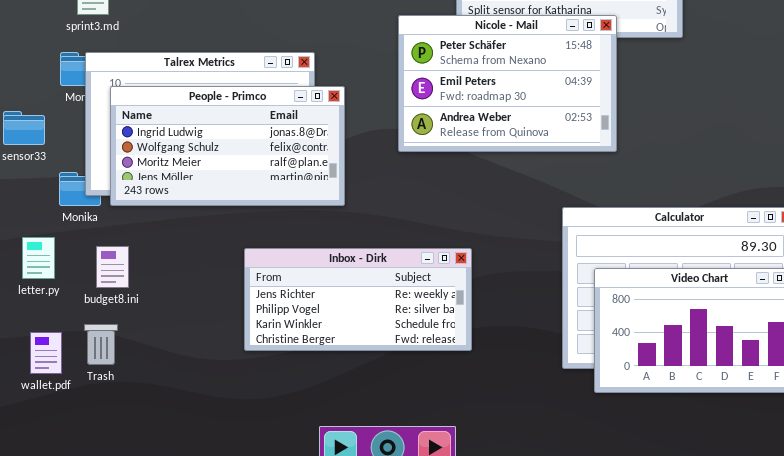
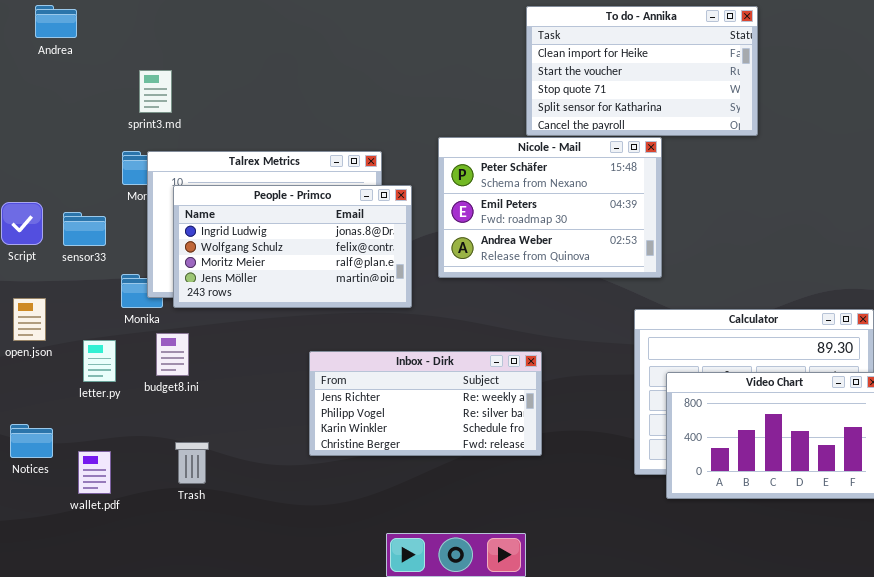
Nicole - Mail: [398,15,617,152] -> [438,137,662,278], moved
budget8.ini: [96,246,129,288] -> [156,333,189,376], moved
Trash: [84,324,118,365] -> [175,442,209,484], moved
wallet.pdf: [30,332,62,374] -> [78,451,111,494], moved

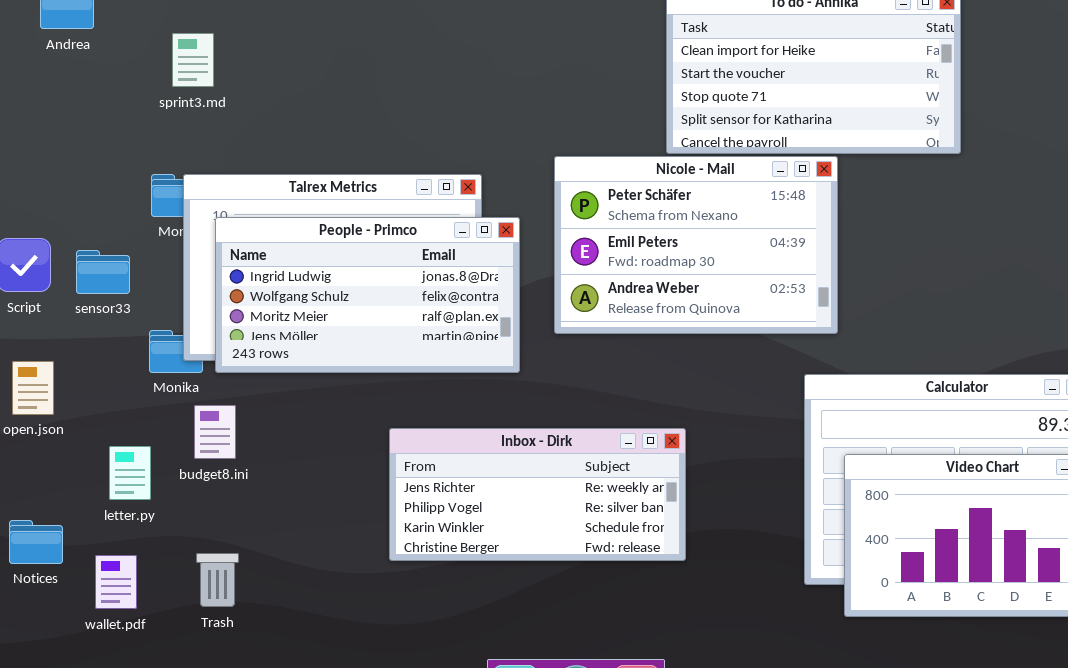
sprint3.md: [139,70,172,113] -> [172,33,214,87], moved
letter.py: [83,340,116,382] -> [109,446,151,500], moved
Trash: [175,442,209,484] -> [196,553,239,607], moved

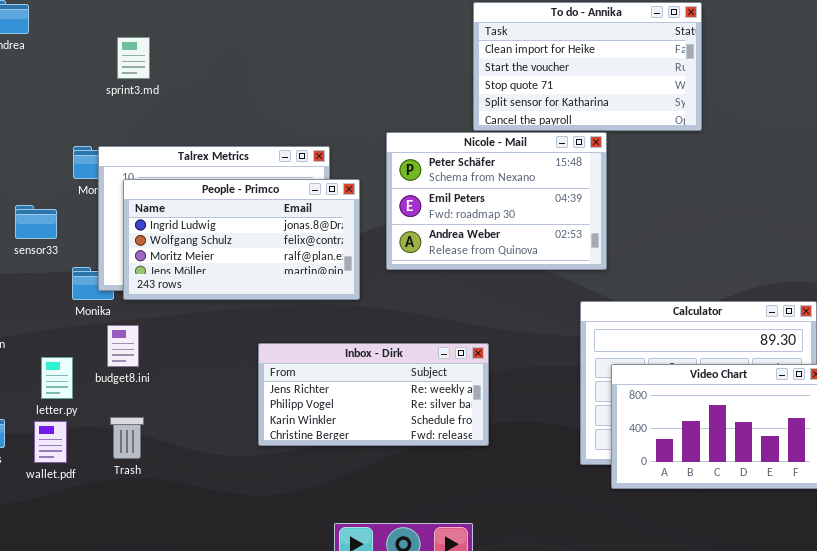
sprint3.md: [172,33,214,87] -> [117,37,150,79], moved
Trash: [196,553,239,607] -> [110,417,144,459], moved
wallet.pdf: [95,555,137,609] -> [34,421,67,463], moved

